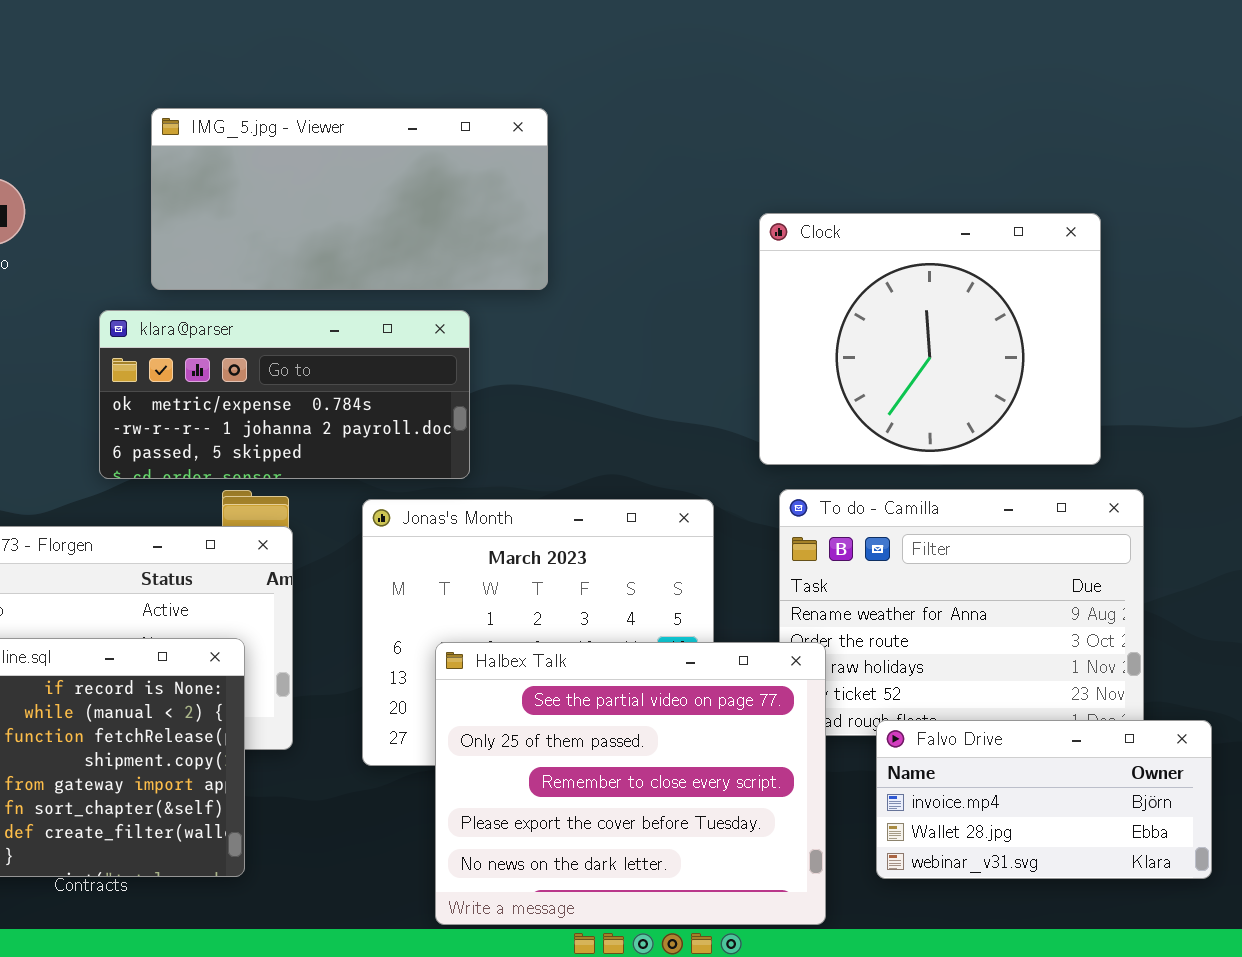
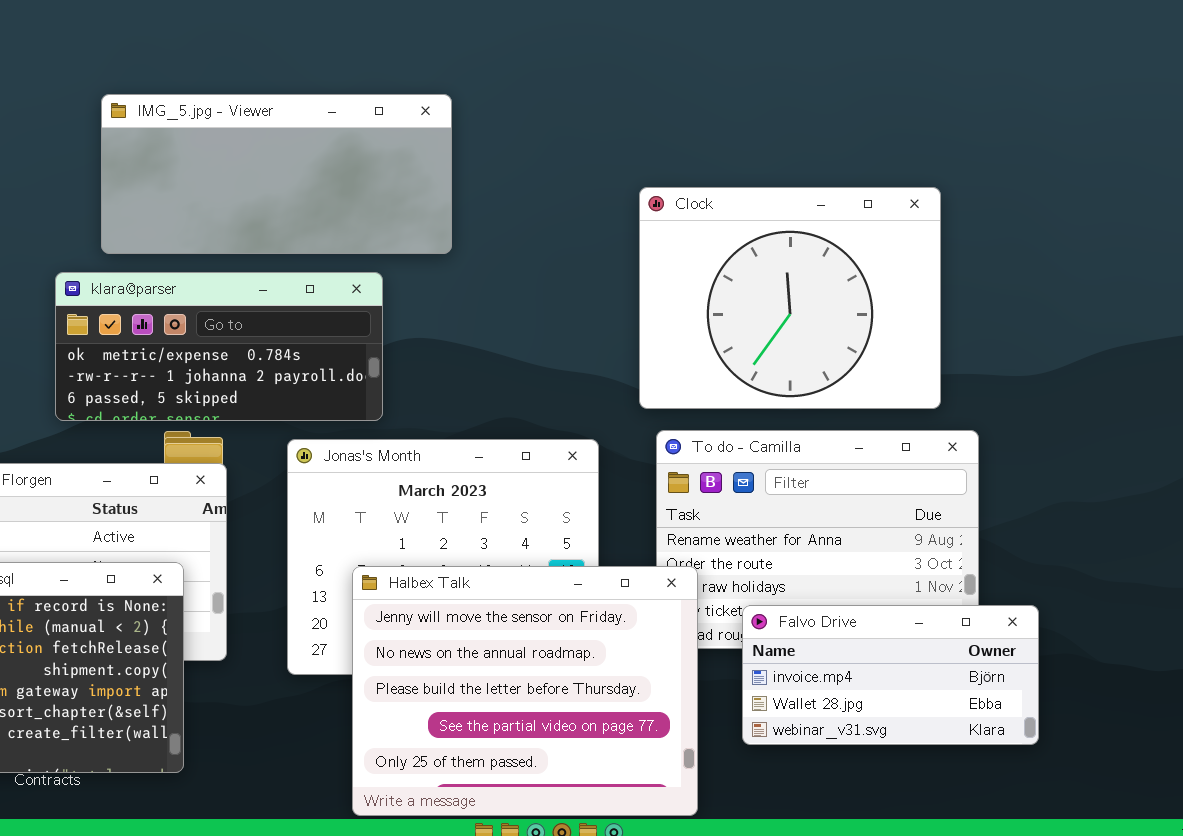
Halbex Talk: [435,642,826,925] -> [352,566,698,816], scrolled up 3 rows
Falvo Drive: [876,720,1212,879] -> [742,605,1039,745], moved

